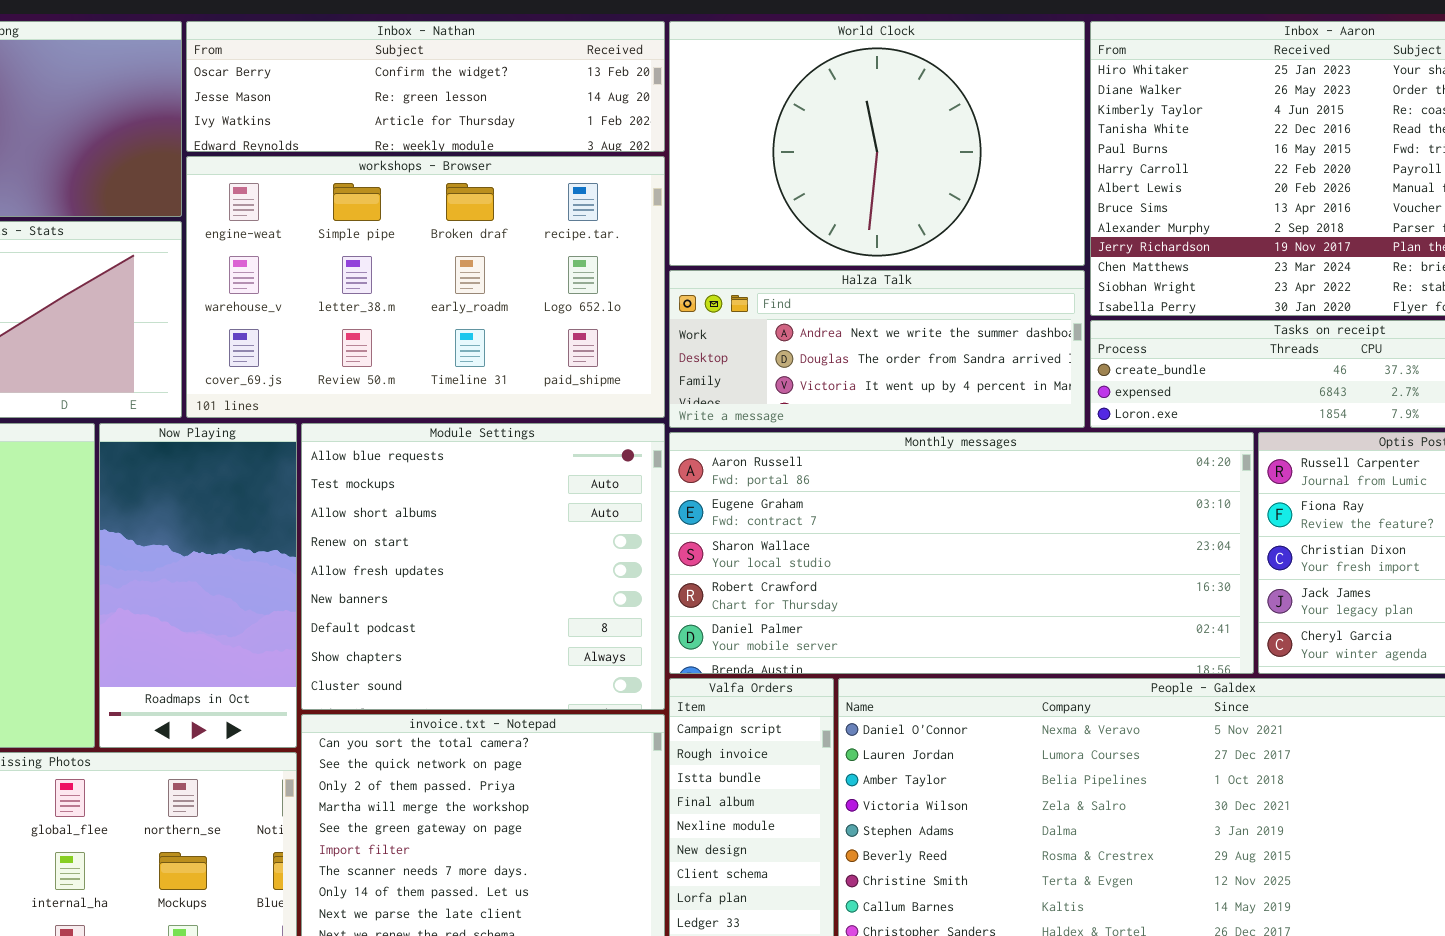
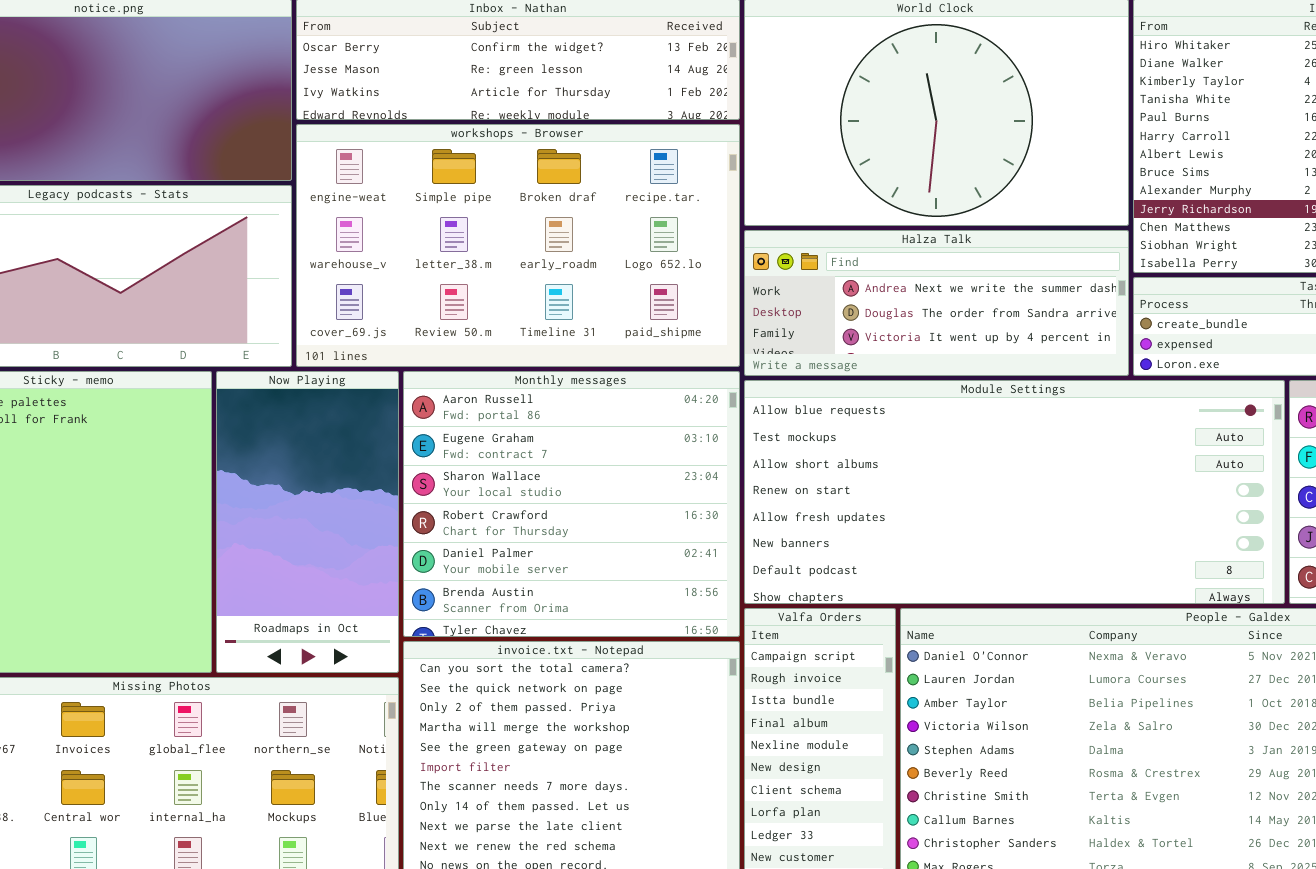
Module Settings: [301,423,665,710] -> [744,380,1285,604], moved, resized
Monthly messages: [669,432,1254,674] -> [403,371,740,637], moved, resized

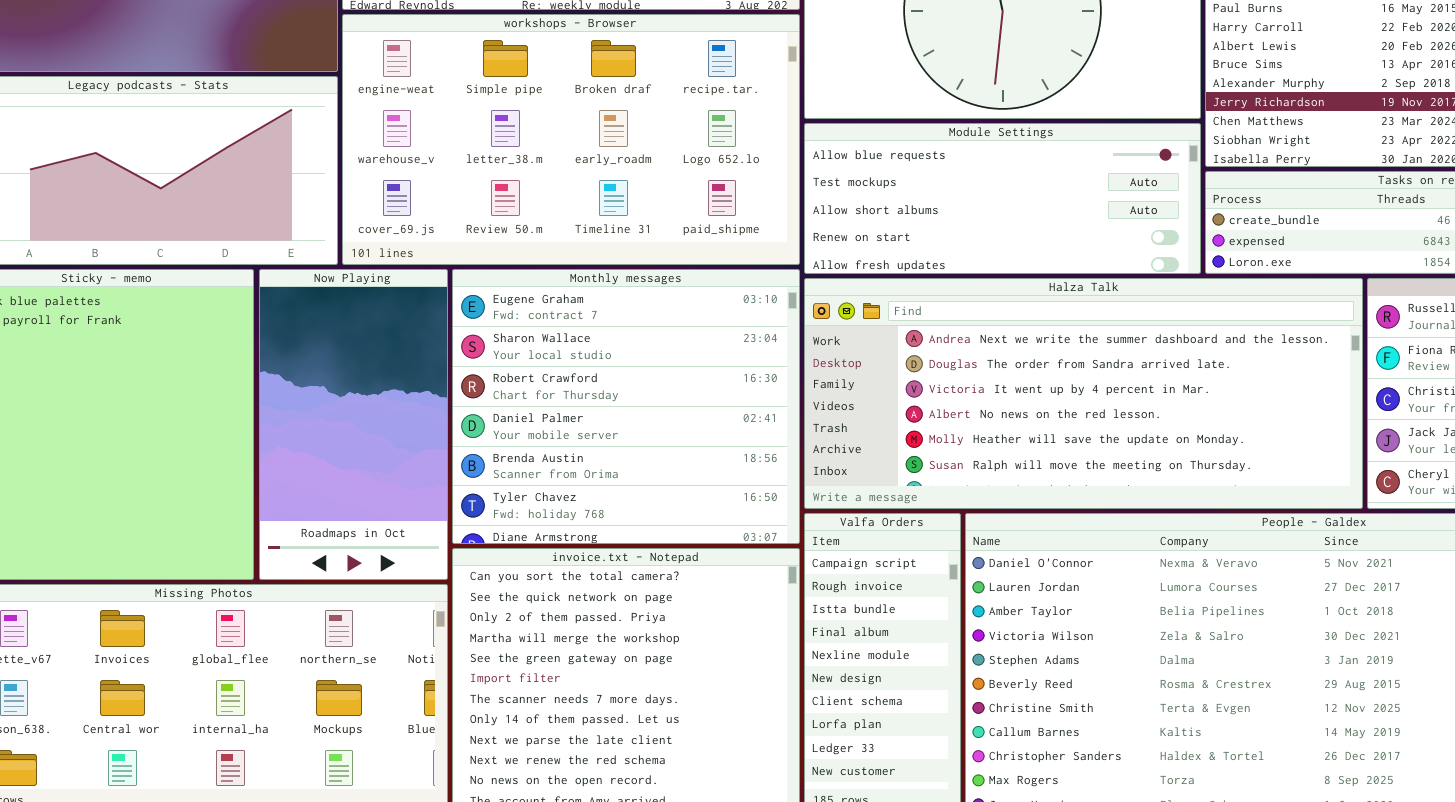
Halza Talk: [744,230,1129,376] -> [804,278,1363,509], moved, resized
Monthly messages: [403,371,740,637] -> [452,269,800,544], scrolled down 1 row
Module Settings: [744,380,1285,604] -> [804,123,1201,274], moved, resized

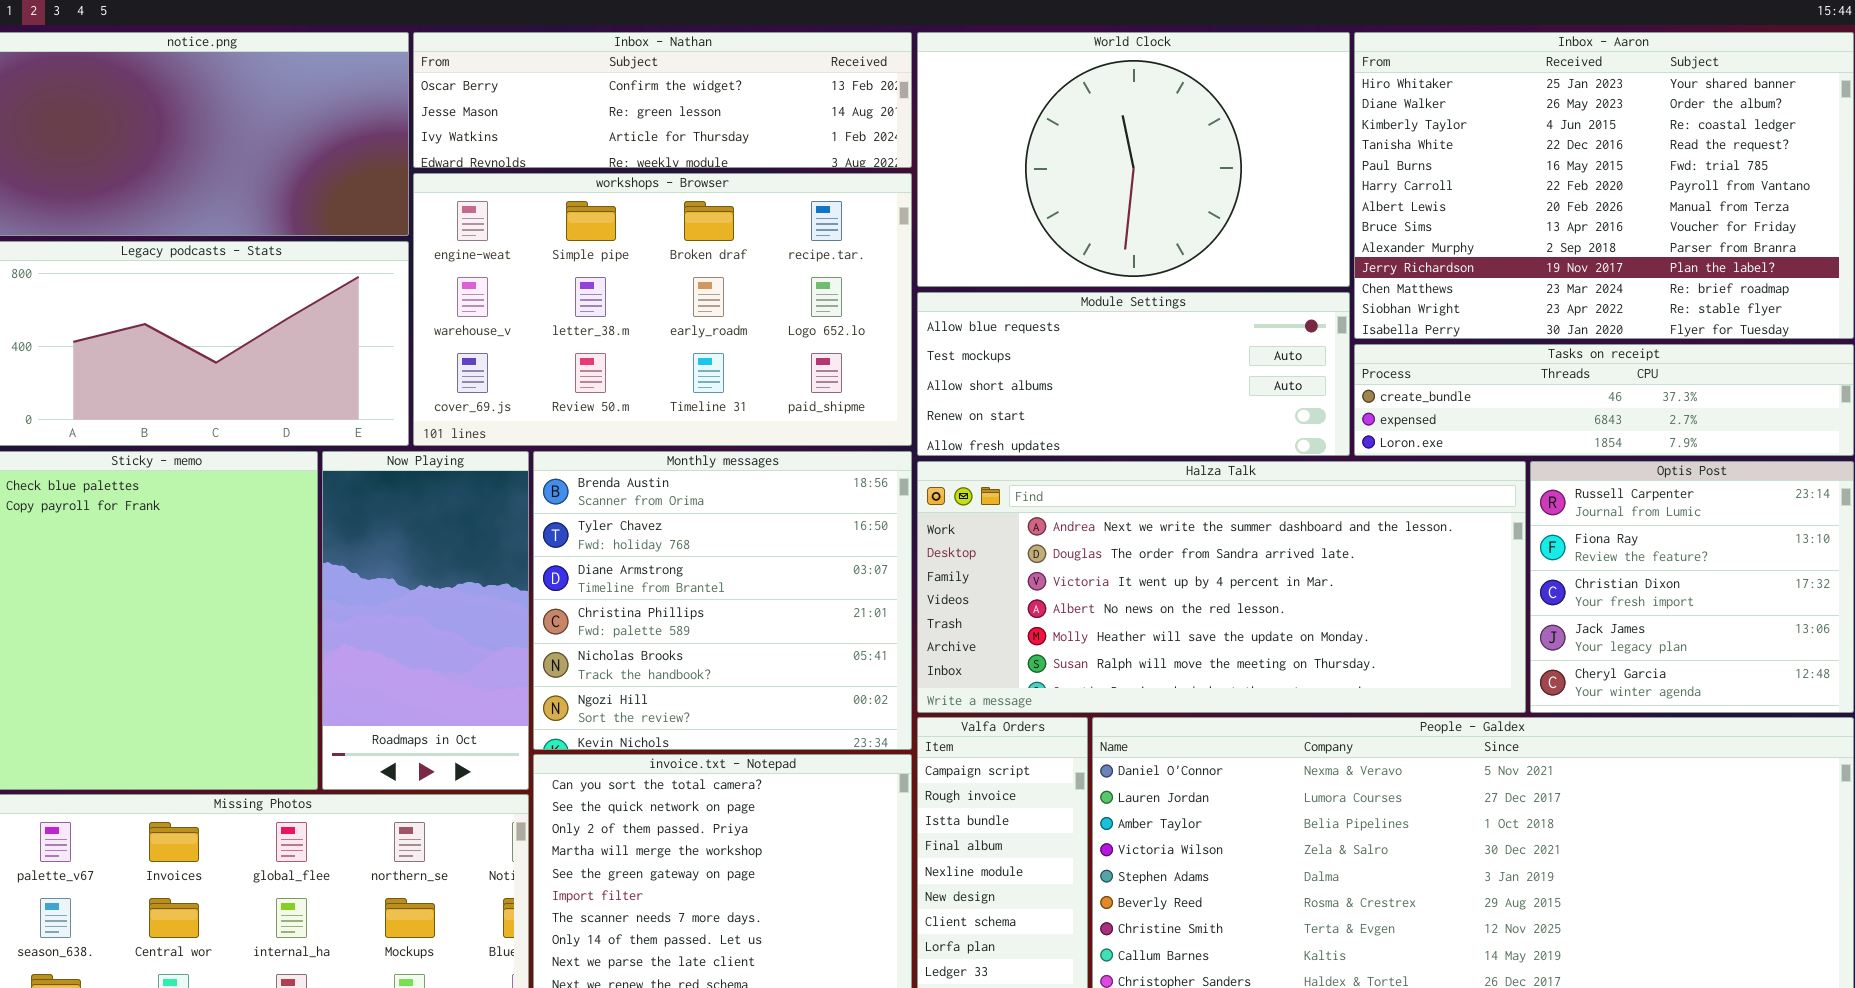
Monthly messages: [452,269,800,544] -> [533,451,912,750], scrolled down 4 rows

